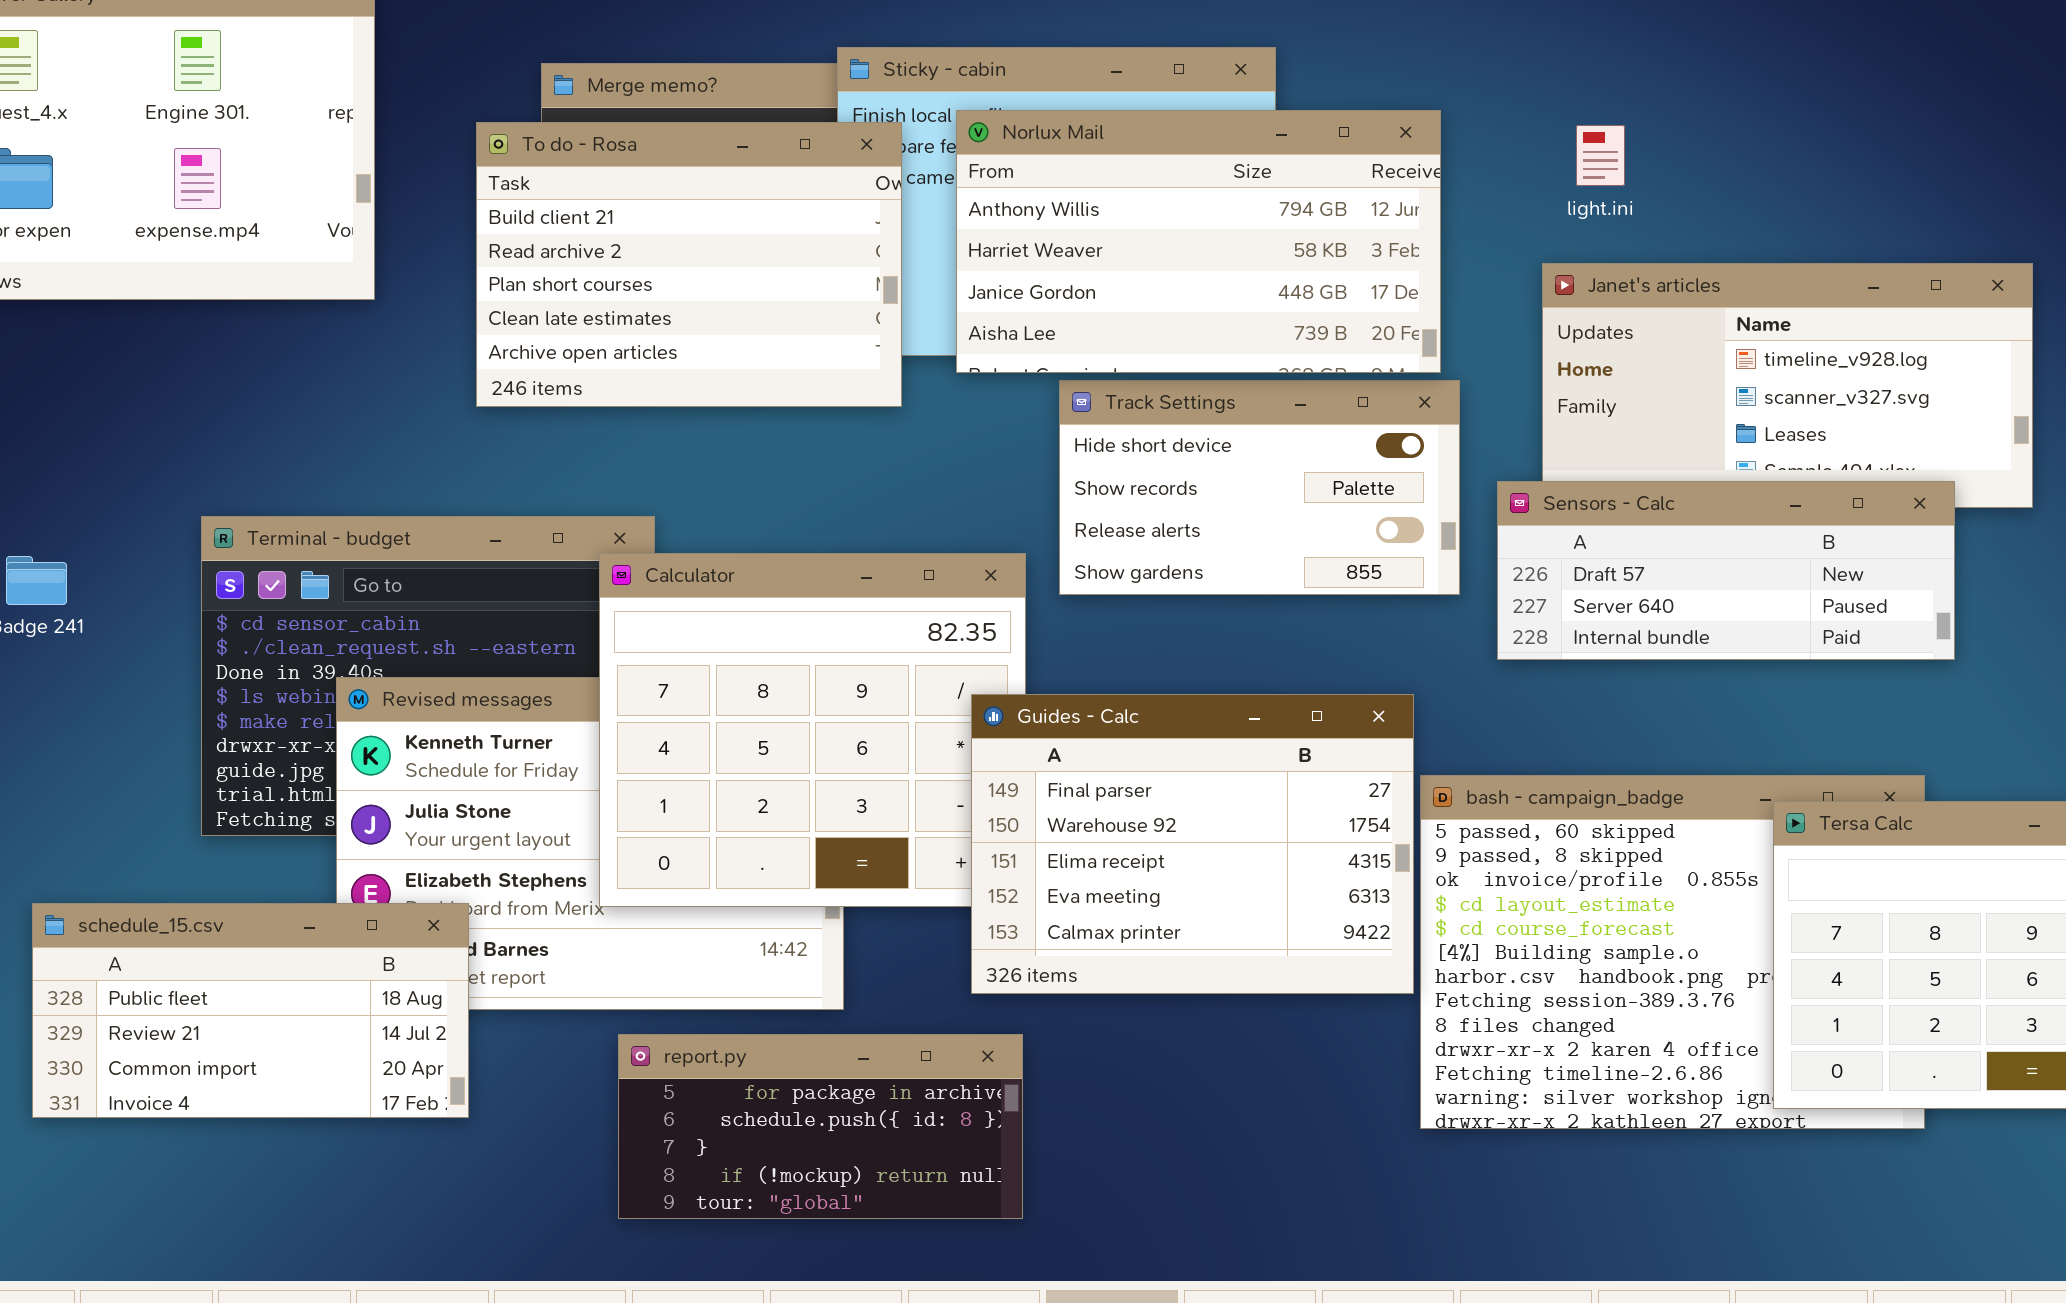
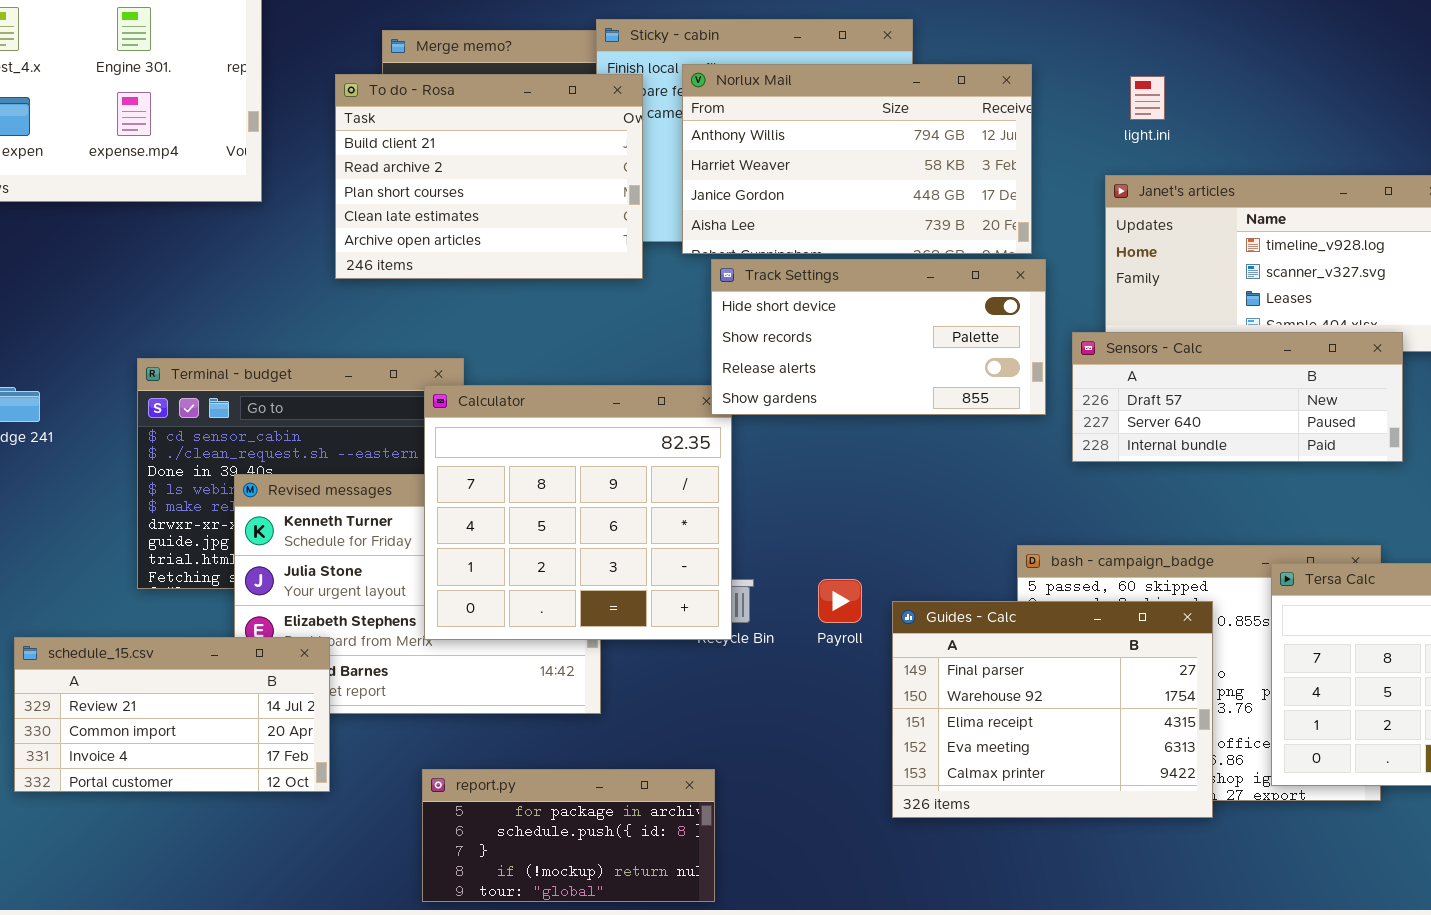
Track Settings: [1059,380,1460,595] -> [711,259,1046,415], resized
Guides - Calc: [971,694,1414,994] -> [892,601,1213,818], moved
schedule_15.csv: [32,903,469,1118] -> [14,637,330,792], scrolled down 1 row
report.py: [618,1034,1023,1219] -> [422,769,715,902], moved

